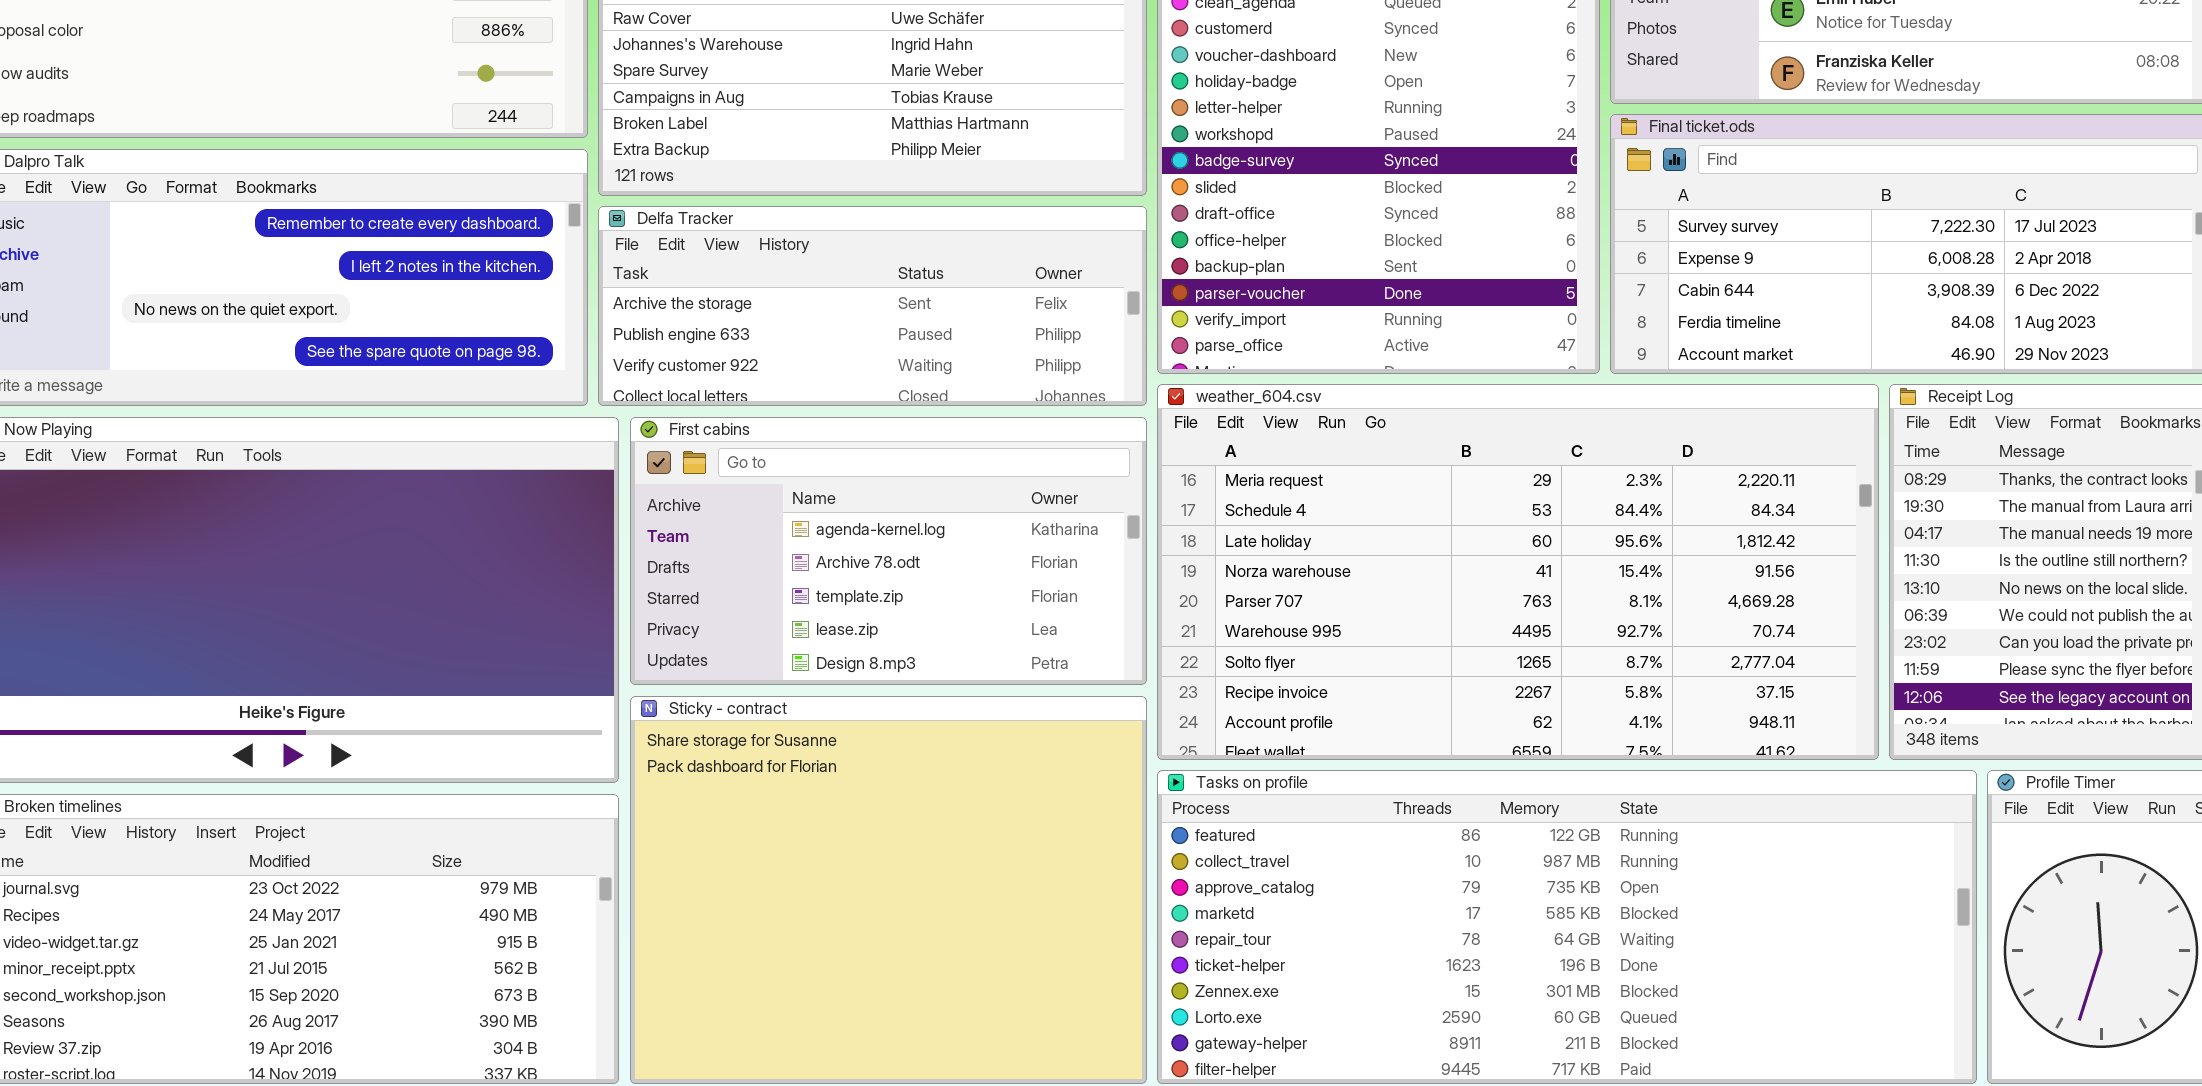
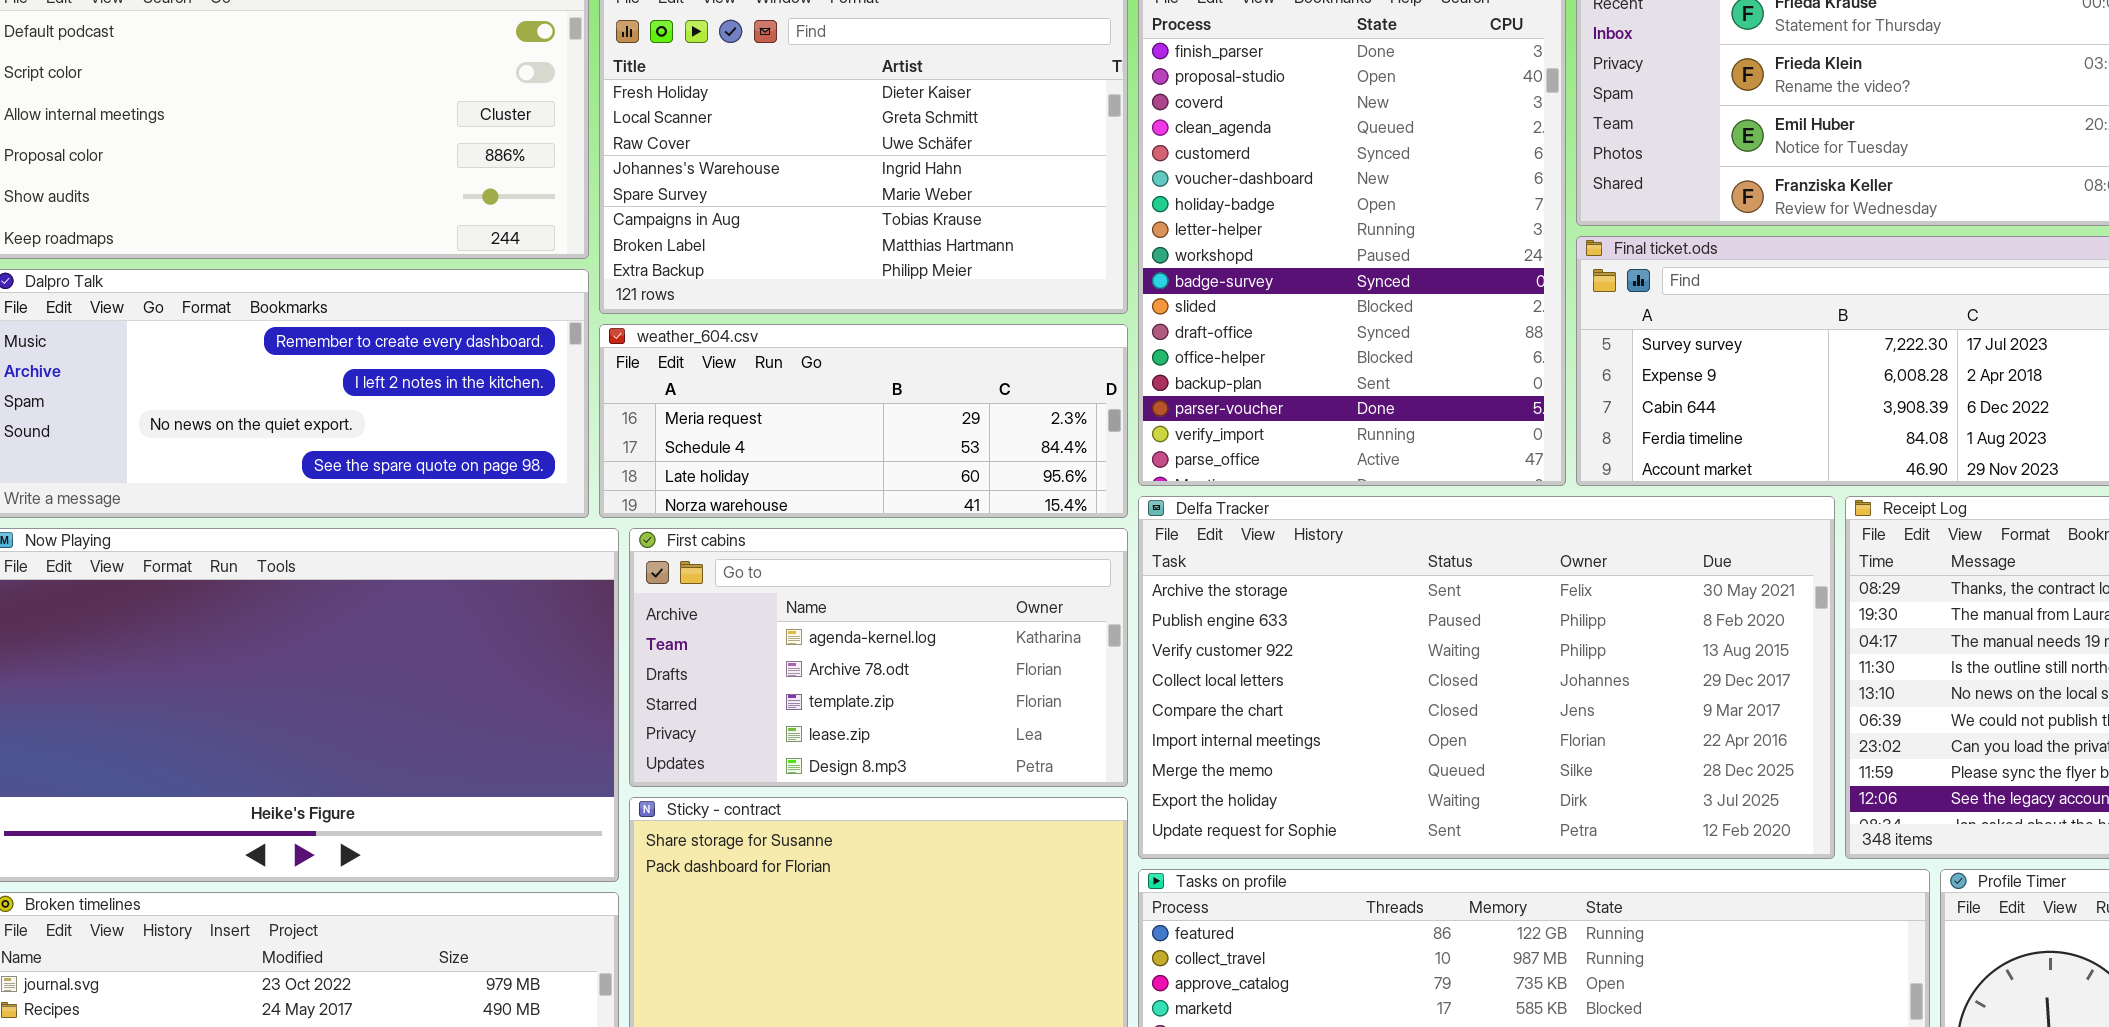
Delfa Tracker: [598,206,1147,406] -> [1138,496,1835,859], moved, resized
weather_604.csv: [1157,384,1879,760] -> [599,324,1128,518], moved, resized

